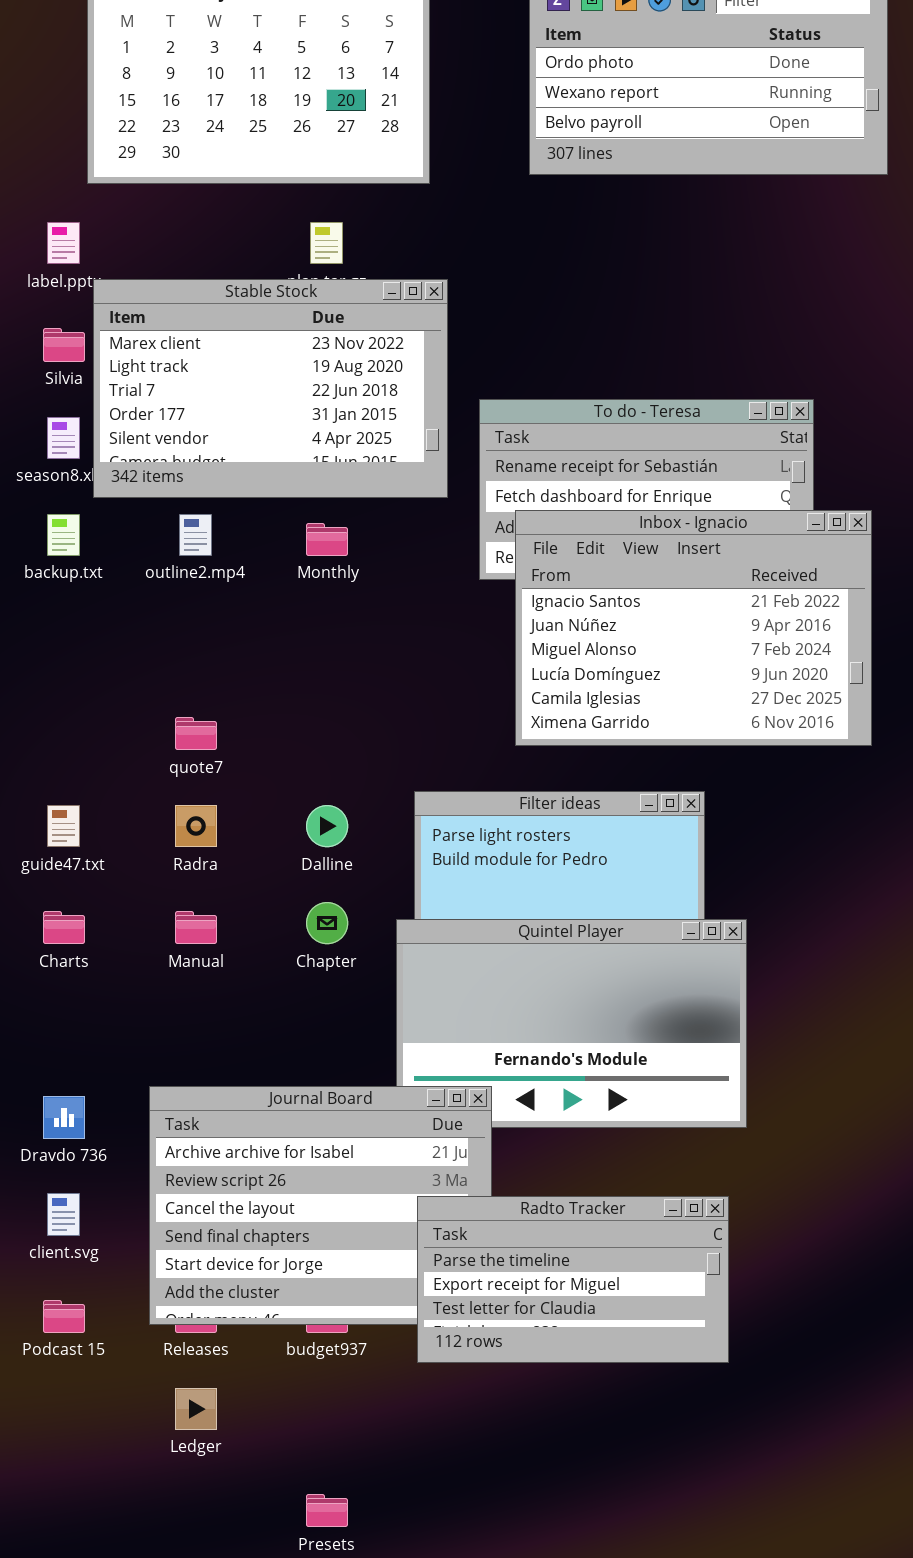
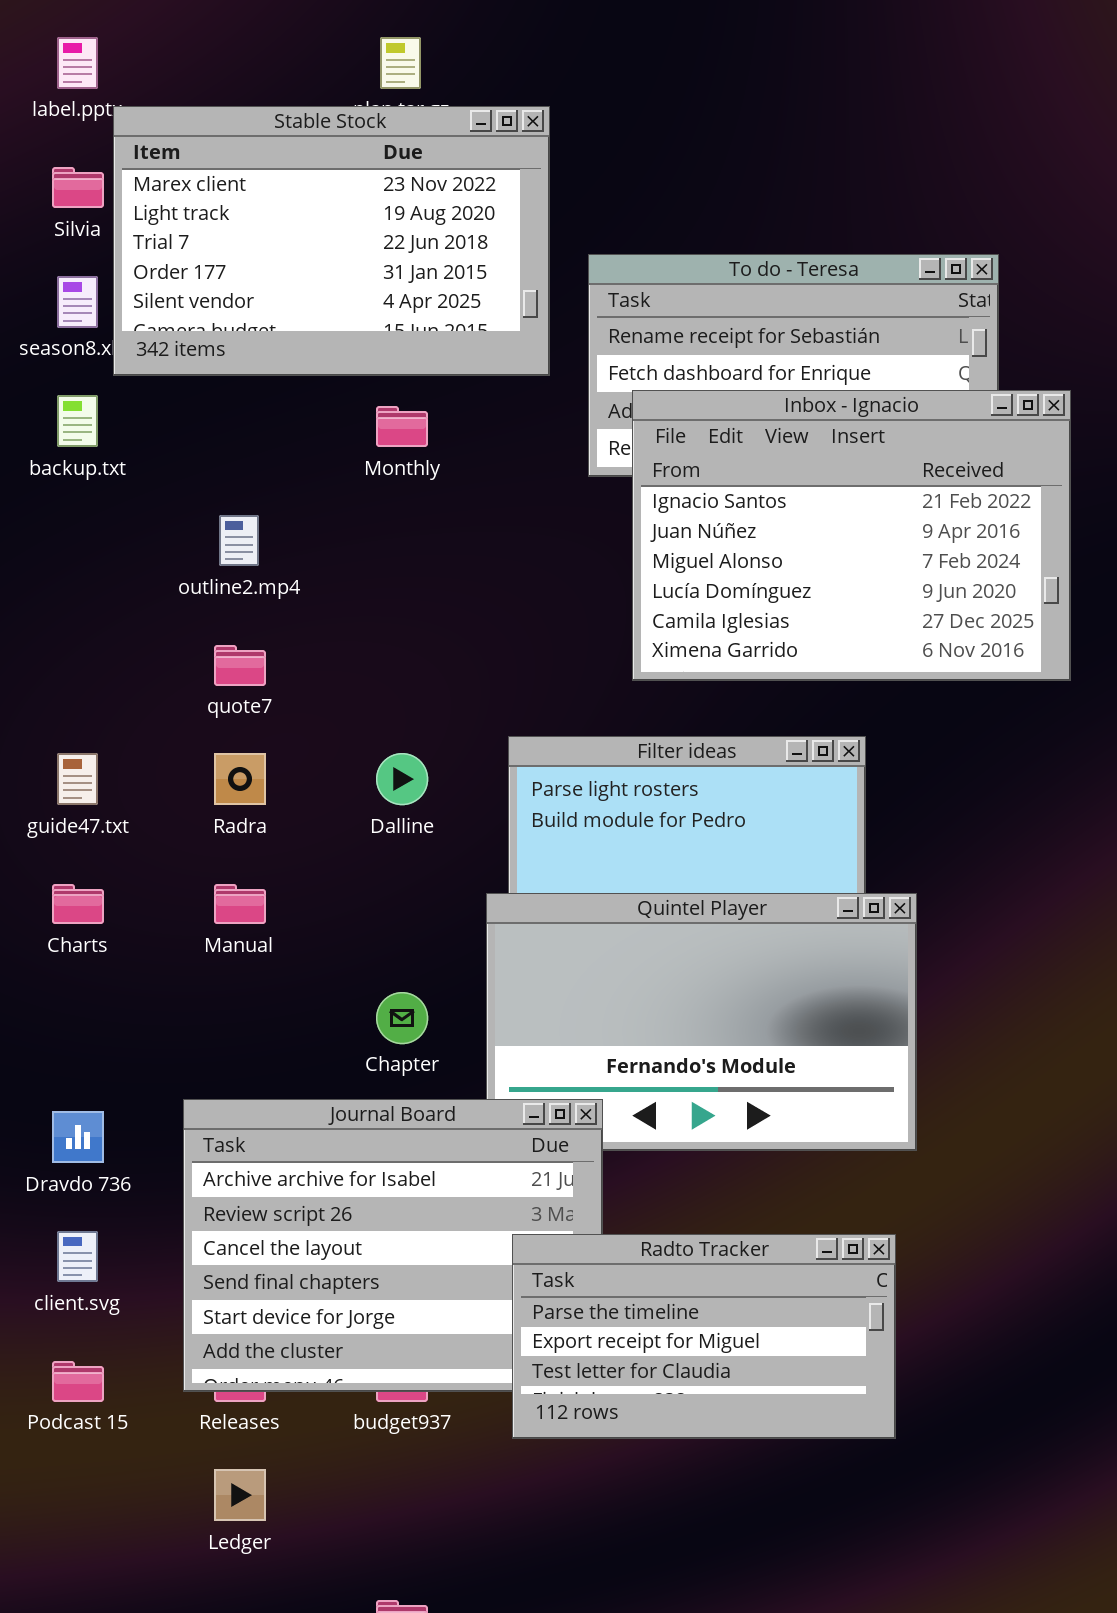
outline2.mp4: [179,514,212,556] -> [219,515,259,566], moved
Chapter: [306,902,348,944] -> [376,992,428,1044], moved

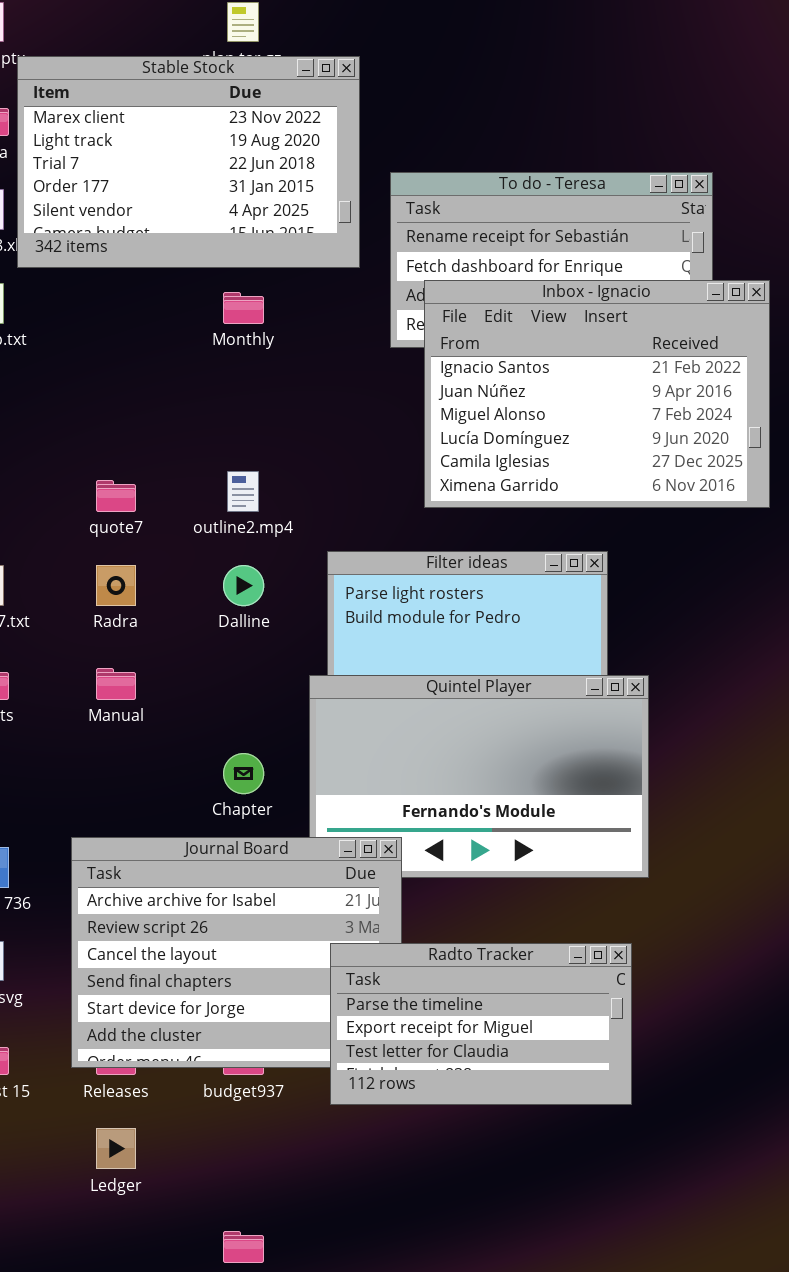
outline2.mp4: [219,515,259,566] -> [227,471,259,512], moved

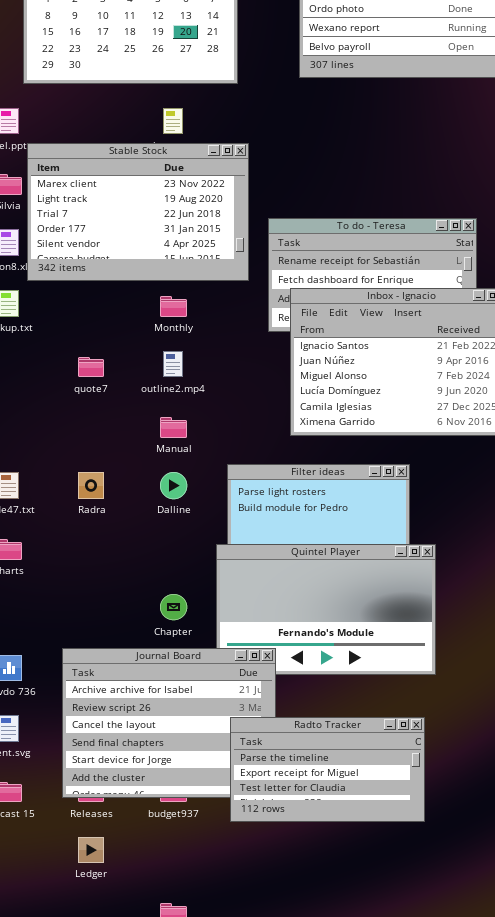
outline2.mp4: [227,471,259,512] -> [163,351,183,377], moved
quote7: [96,480,136,512] -> [78,357,104,377], moved
Manual: [96,668,136,700] -> [160,417,187,438], moved

